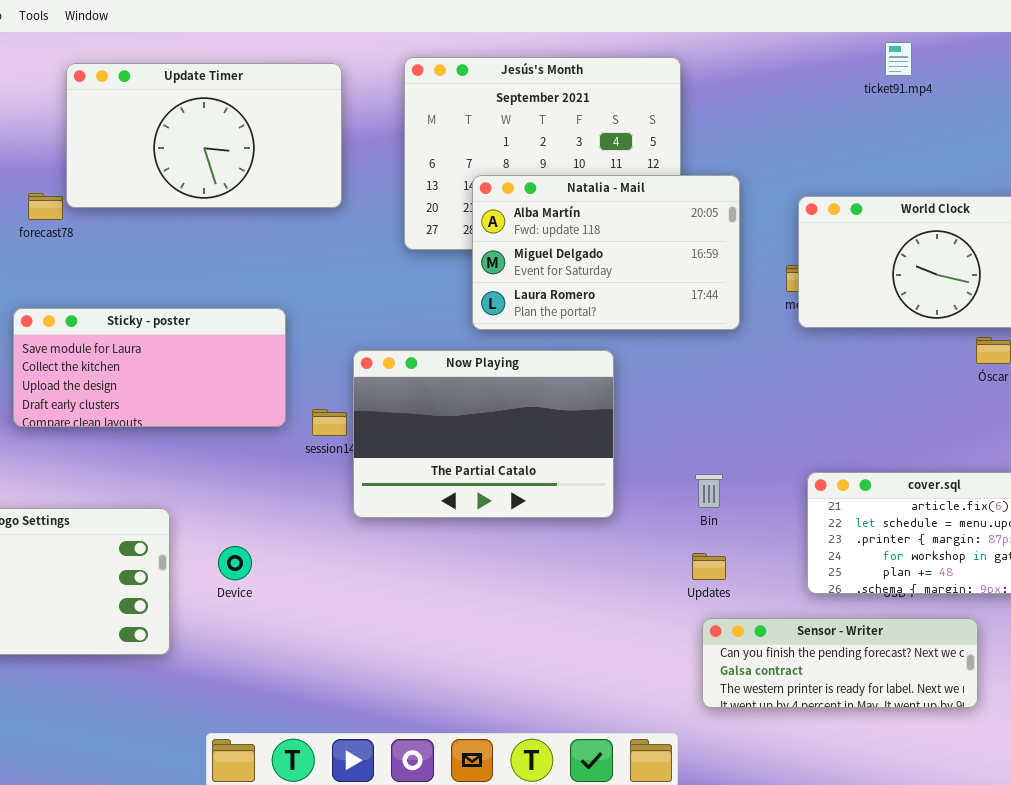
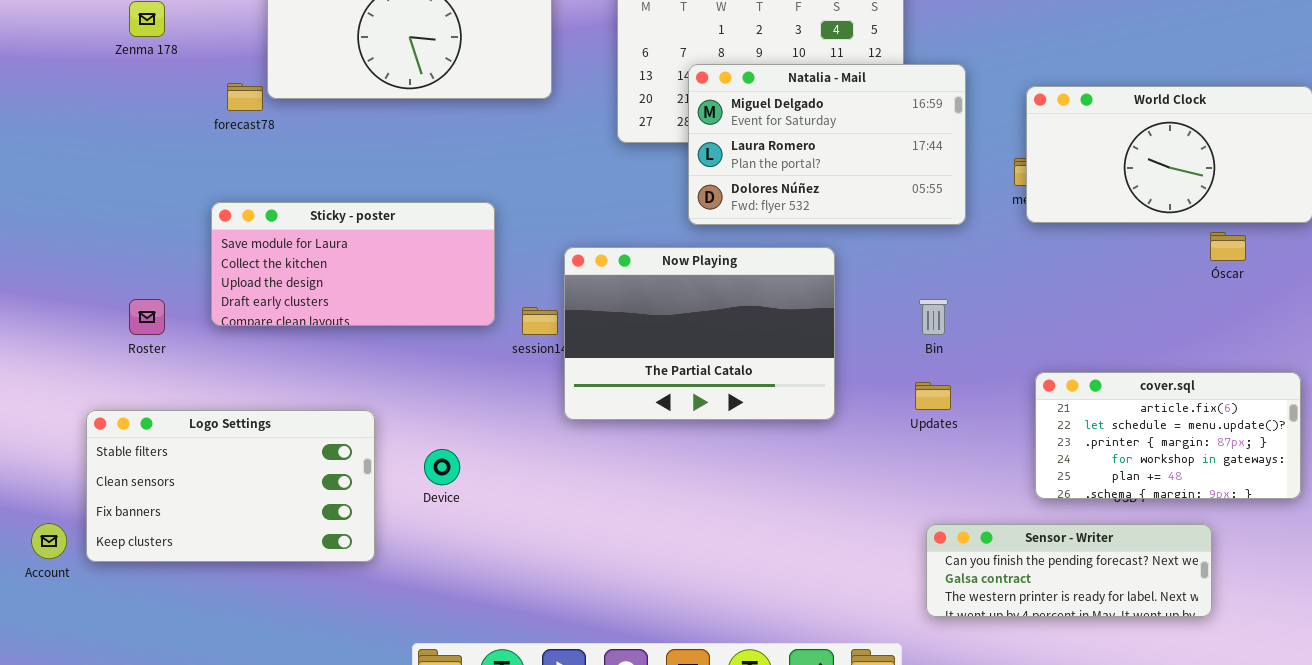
Natalia - Mail: [472,175,740,330] -> [688,64,966,225], scrolled down 1 row
Bin: [695,474,723,508] -> [919,299,948,335], moved
Updates: [692,553,726,580] -> [915,382,951,410], moved

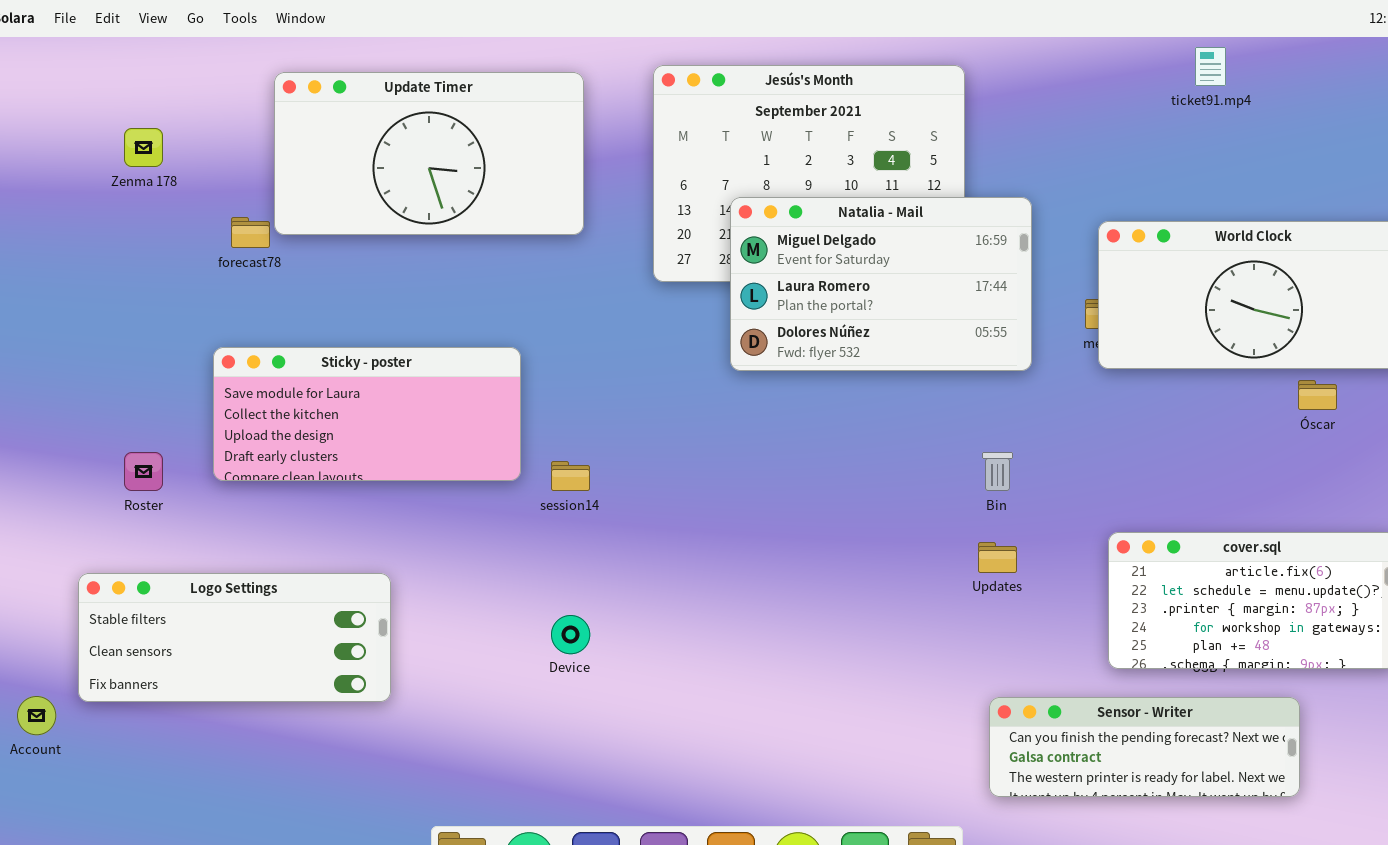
Now Playing: [564,247,835,420] -> none, closed
Logo Settings: [86,410,375,562] -> [78,573,391,702], resized
Device: [424,449,460,485] -> [551,615,590,654], moved

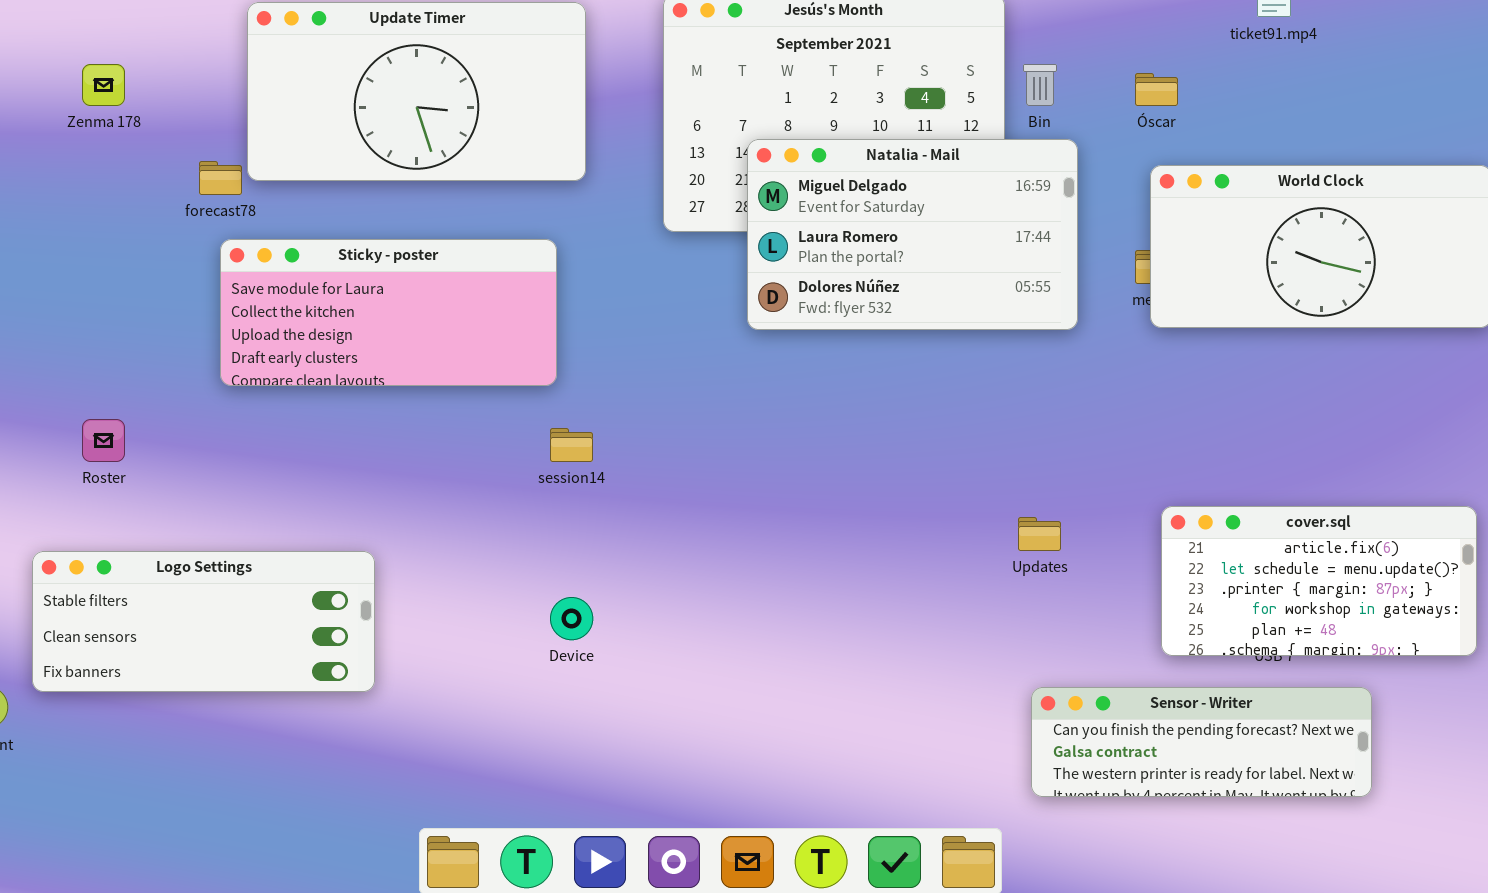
Sticky - poster: [213,347,521,481] -> [220,239,557,386], moved
Óscar: [1298,380,1337,410] -> [1135,73,1178,106], moved
Bin: [982,452,1013,491] -> [1023,64,1057,106], moved

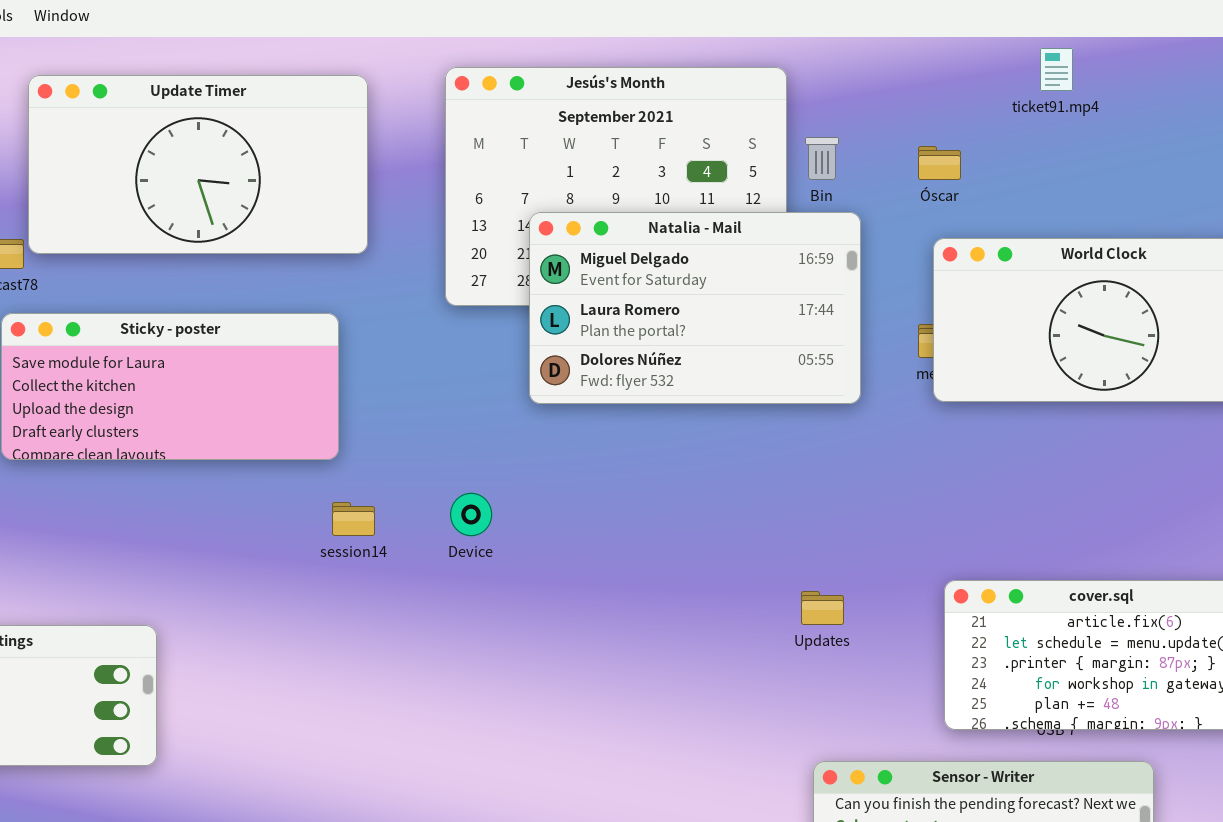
Device: [550,597,593,640] -> [450,493,492,536], moved

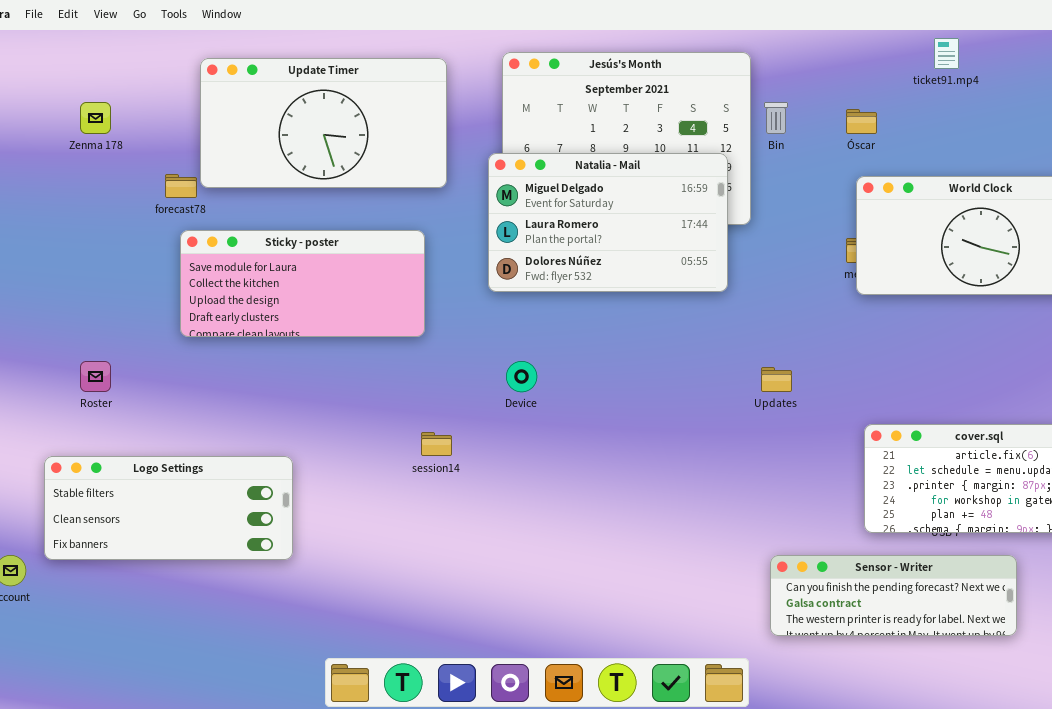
Natalia - Mail: [529,212,861,404] -> [488,153,728,292], moved
session14: [332,502,375,536] -> [421,432,452,456], moved
Updates: [801,591,844,625] -> [761,367,792,392], moved

